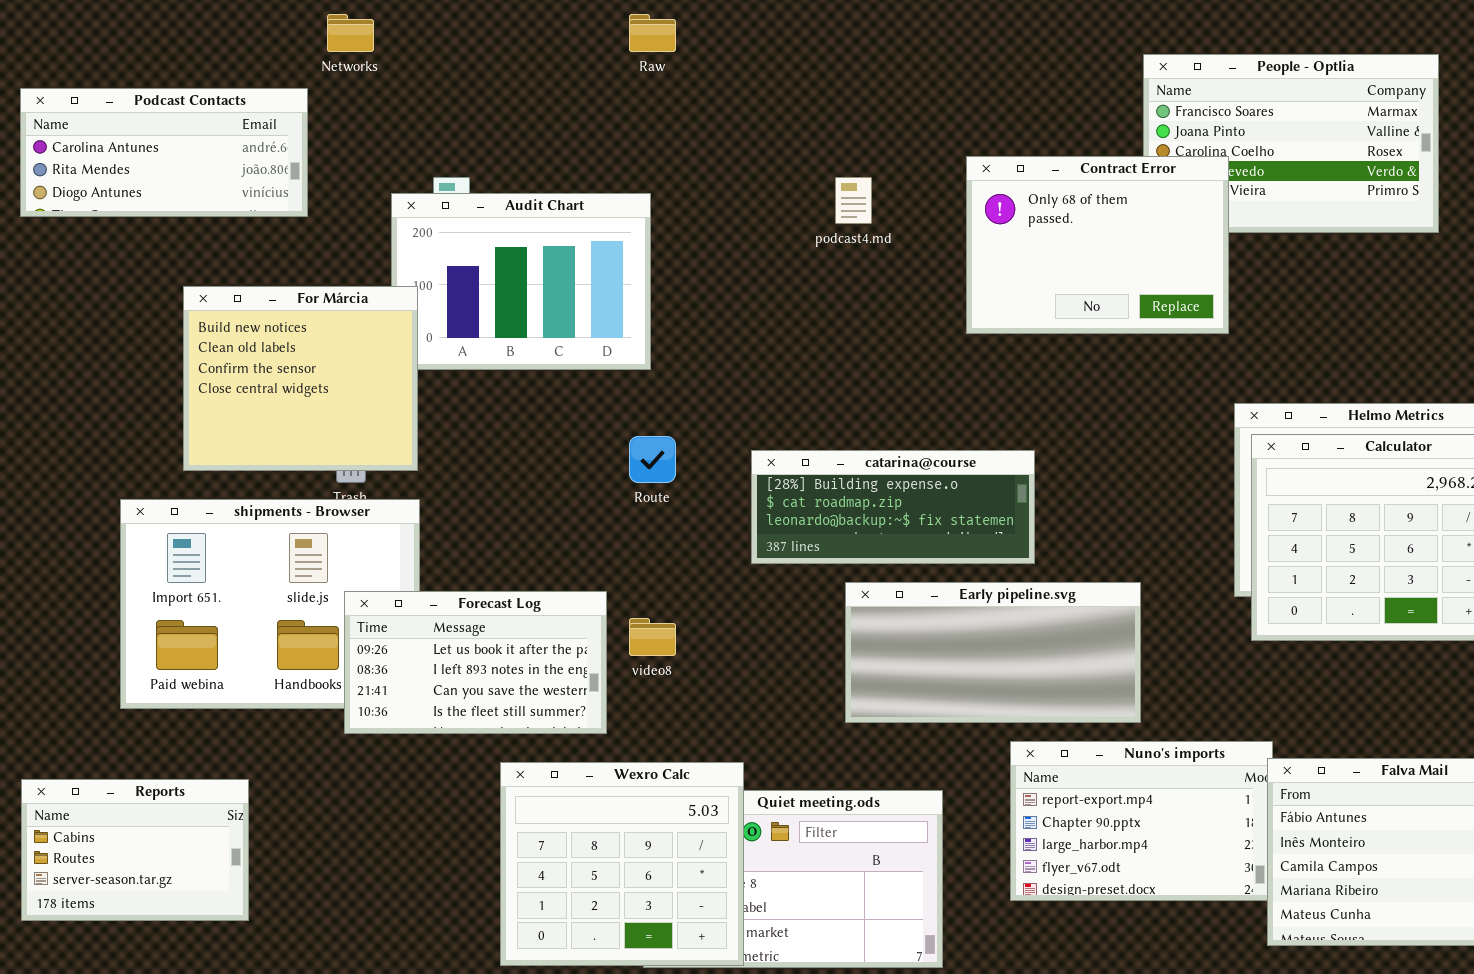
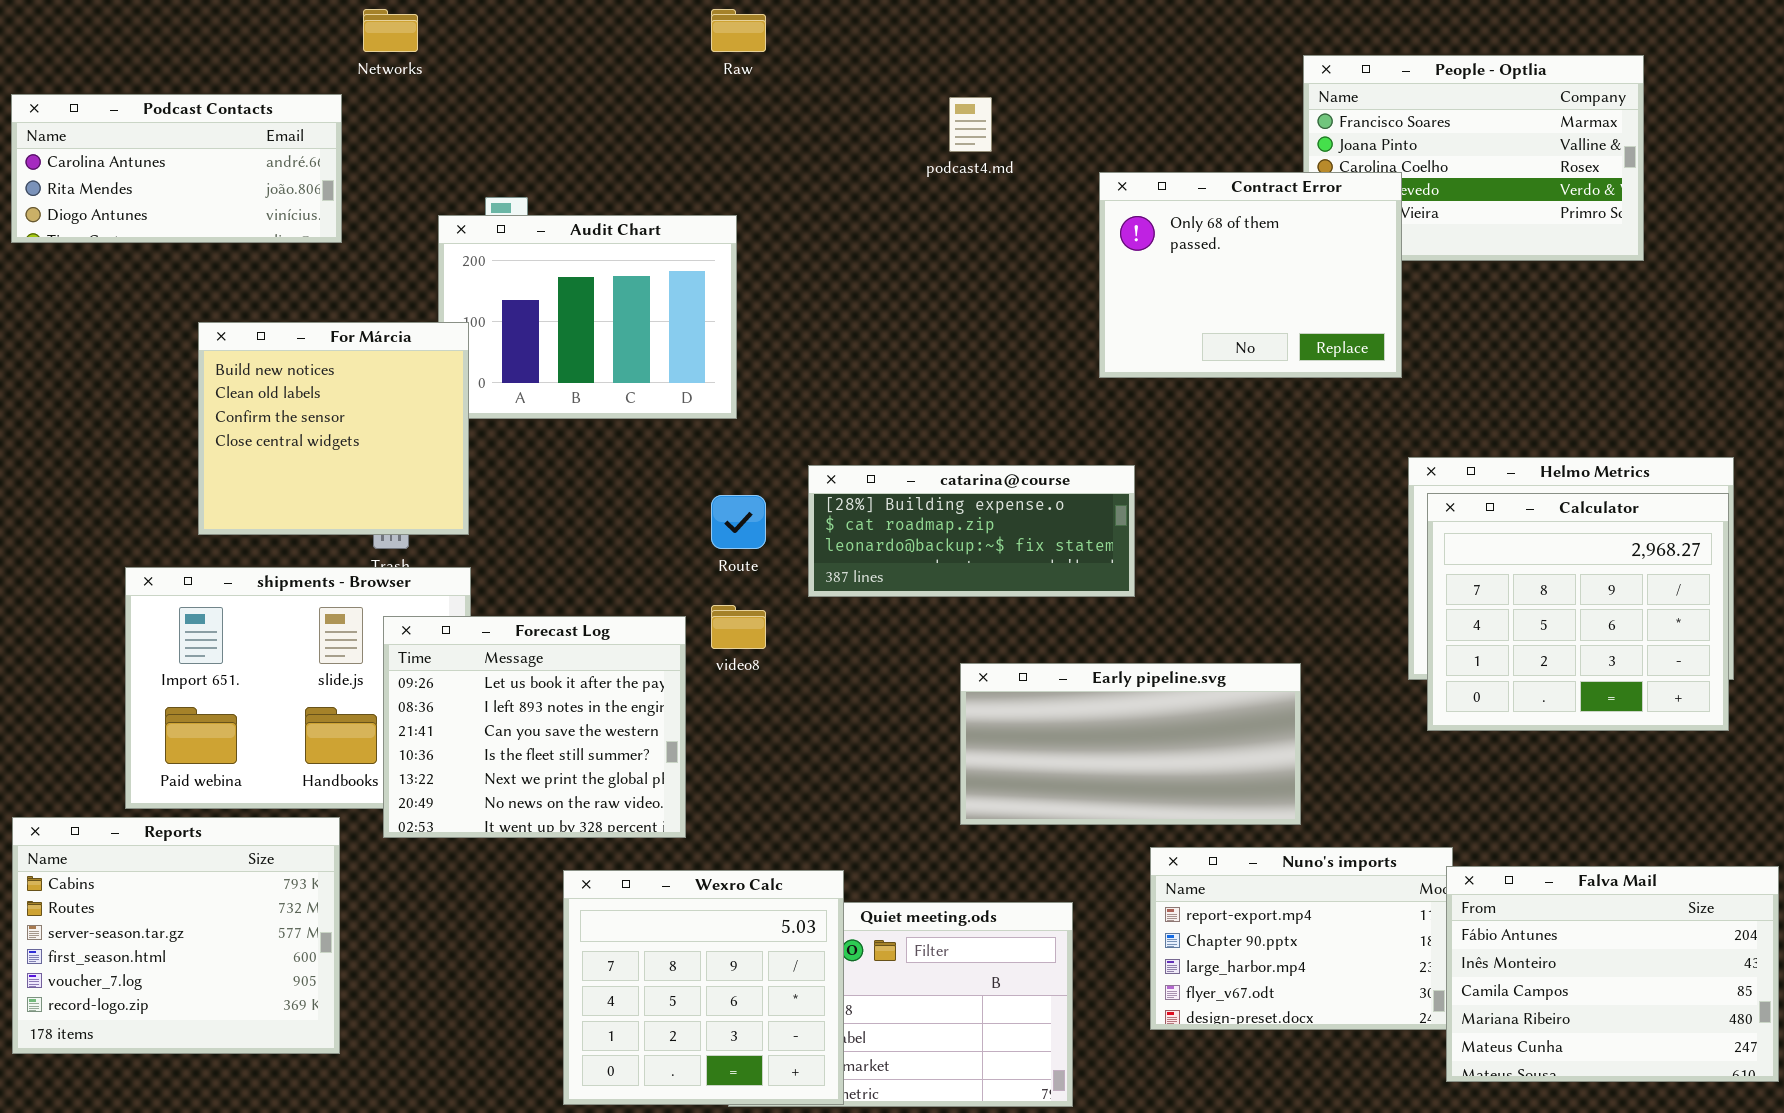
podcast4.md: [835,177,872,224] -> [949,97,992,152], moved
catarina@course: [751,450,1035,564] -> [808,465,1135,597], moved
Forecast Log: [344,591,607,734] -> [383,616,686,838], resized
video8: [629,618,676,656] -> [711,605,766,649], moved
Reports: [21,779,249,921] -> [12,817,340,1054], resized

